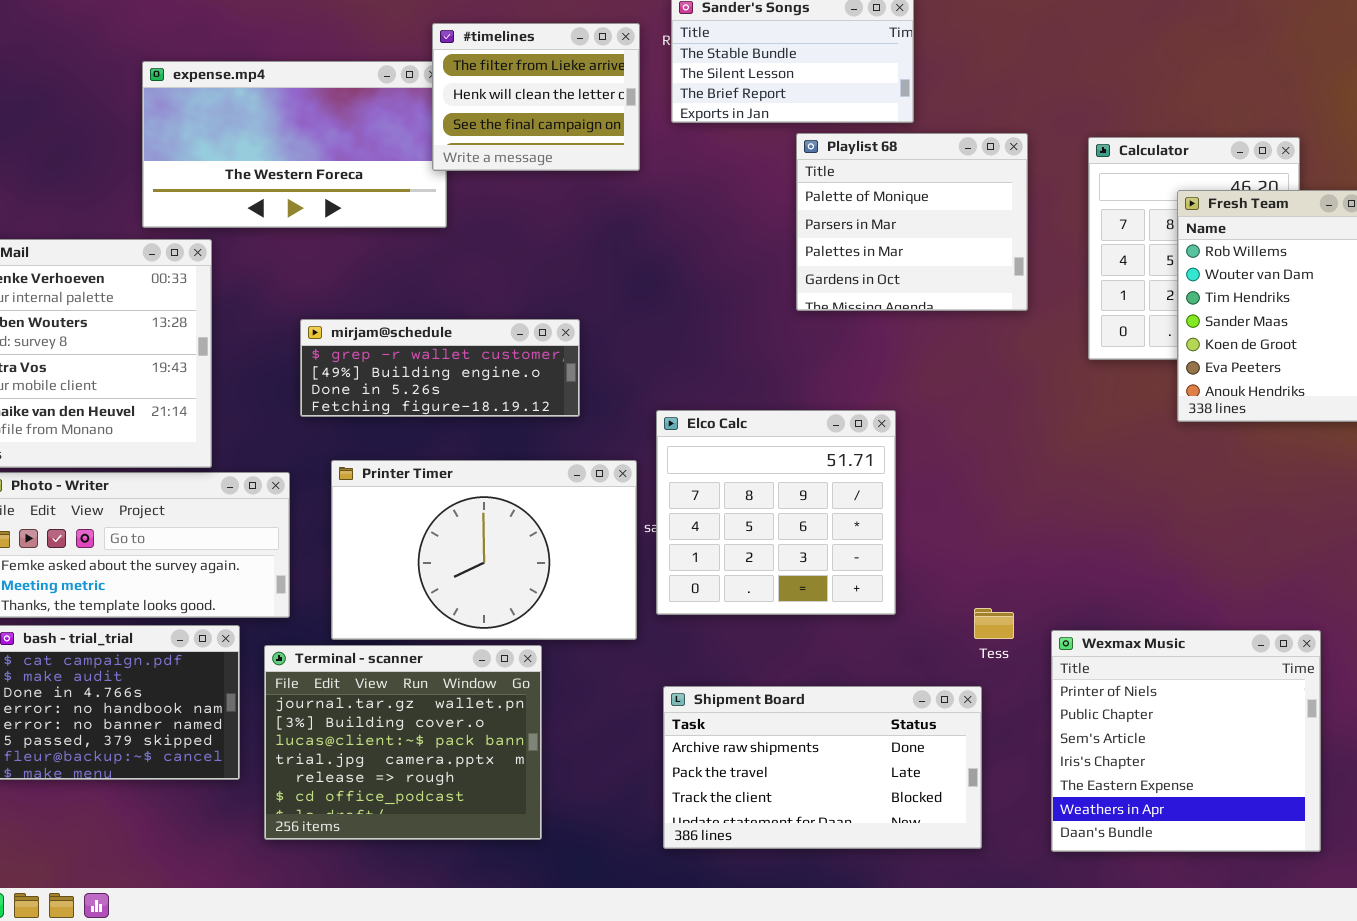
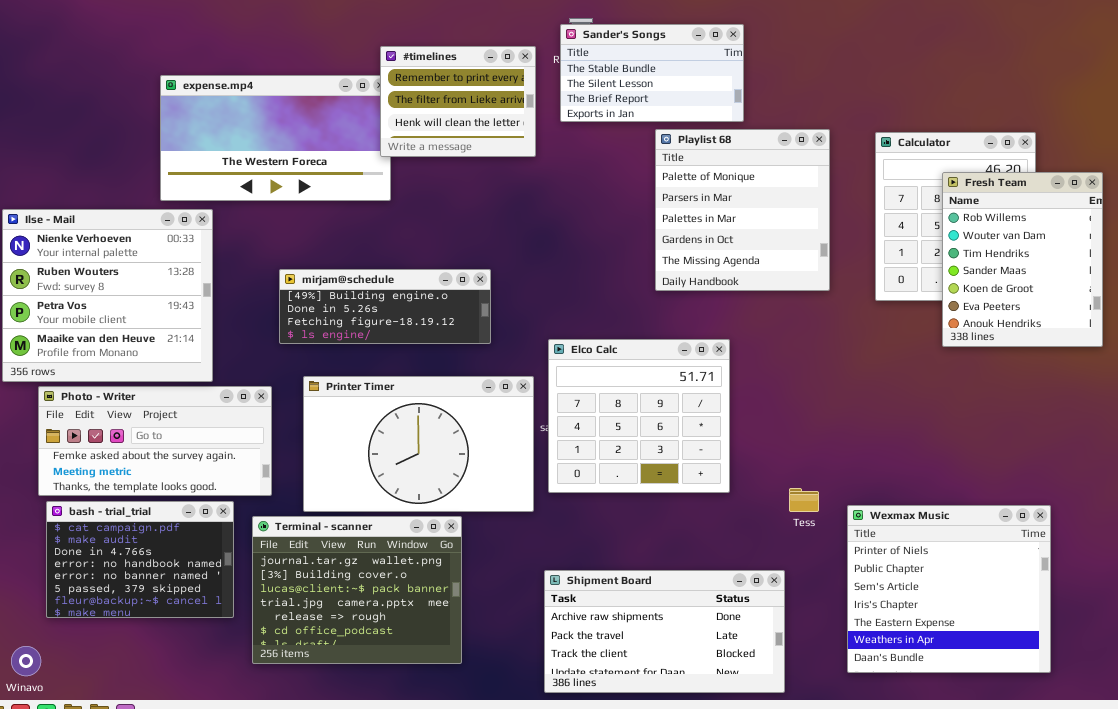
#timelines: [432,23,640,171] -> [380,46,536,157], scrolled up 1 row
Playlist 68: [796,133,1028,311] -> [655,129,830,291], resized
mirjam@schedule: [300,319,580,417] -> [279,269,491,344], scrolled down 1 row
Shipment Board: [663,686,982,849] -> [544,570,785,693], moved

